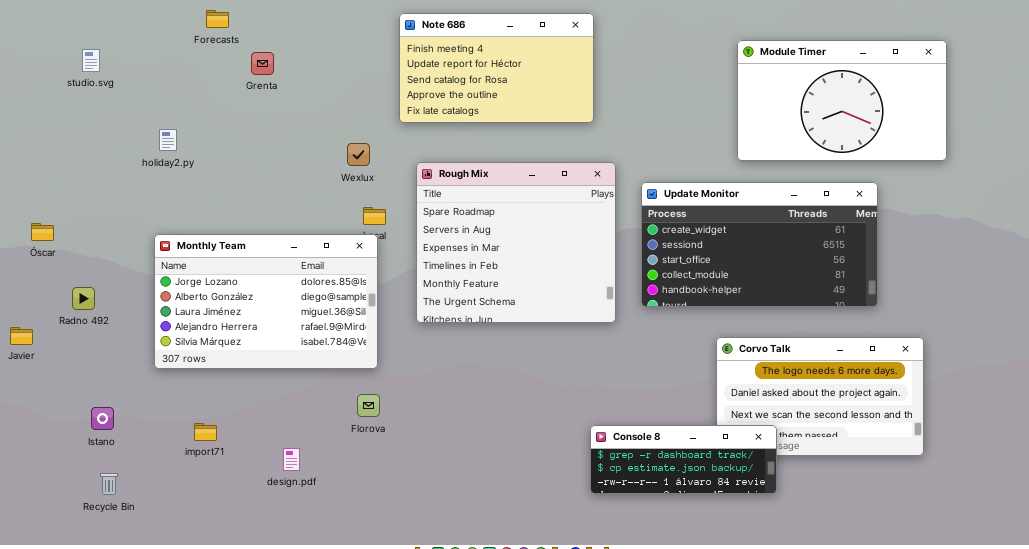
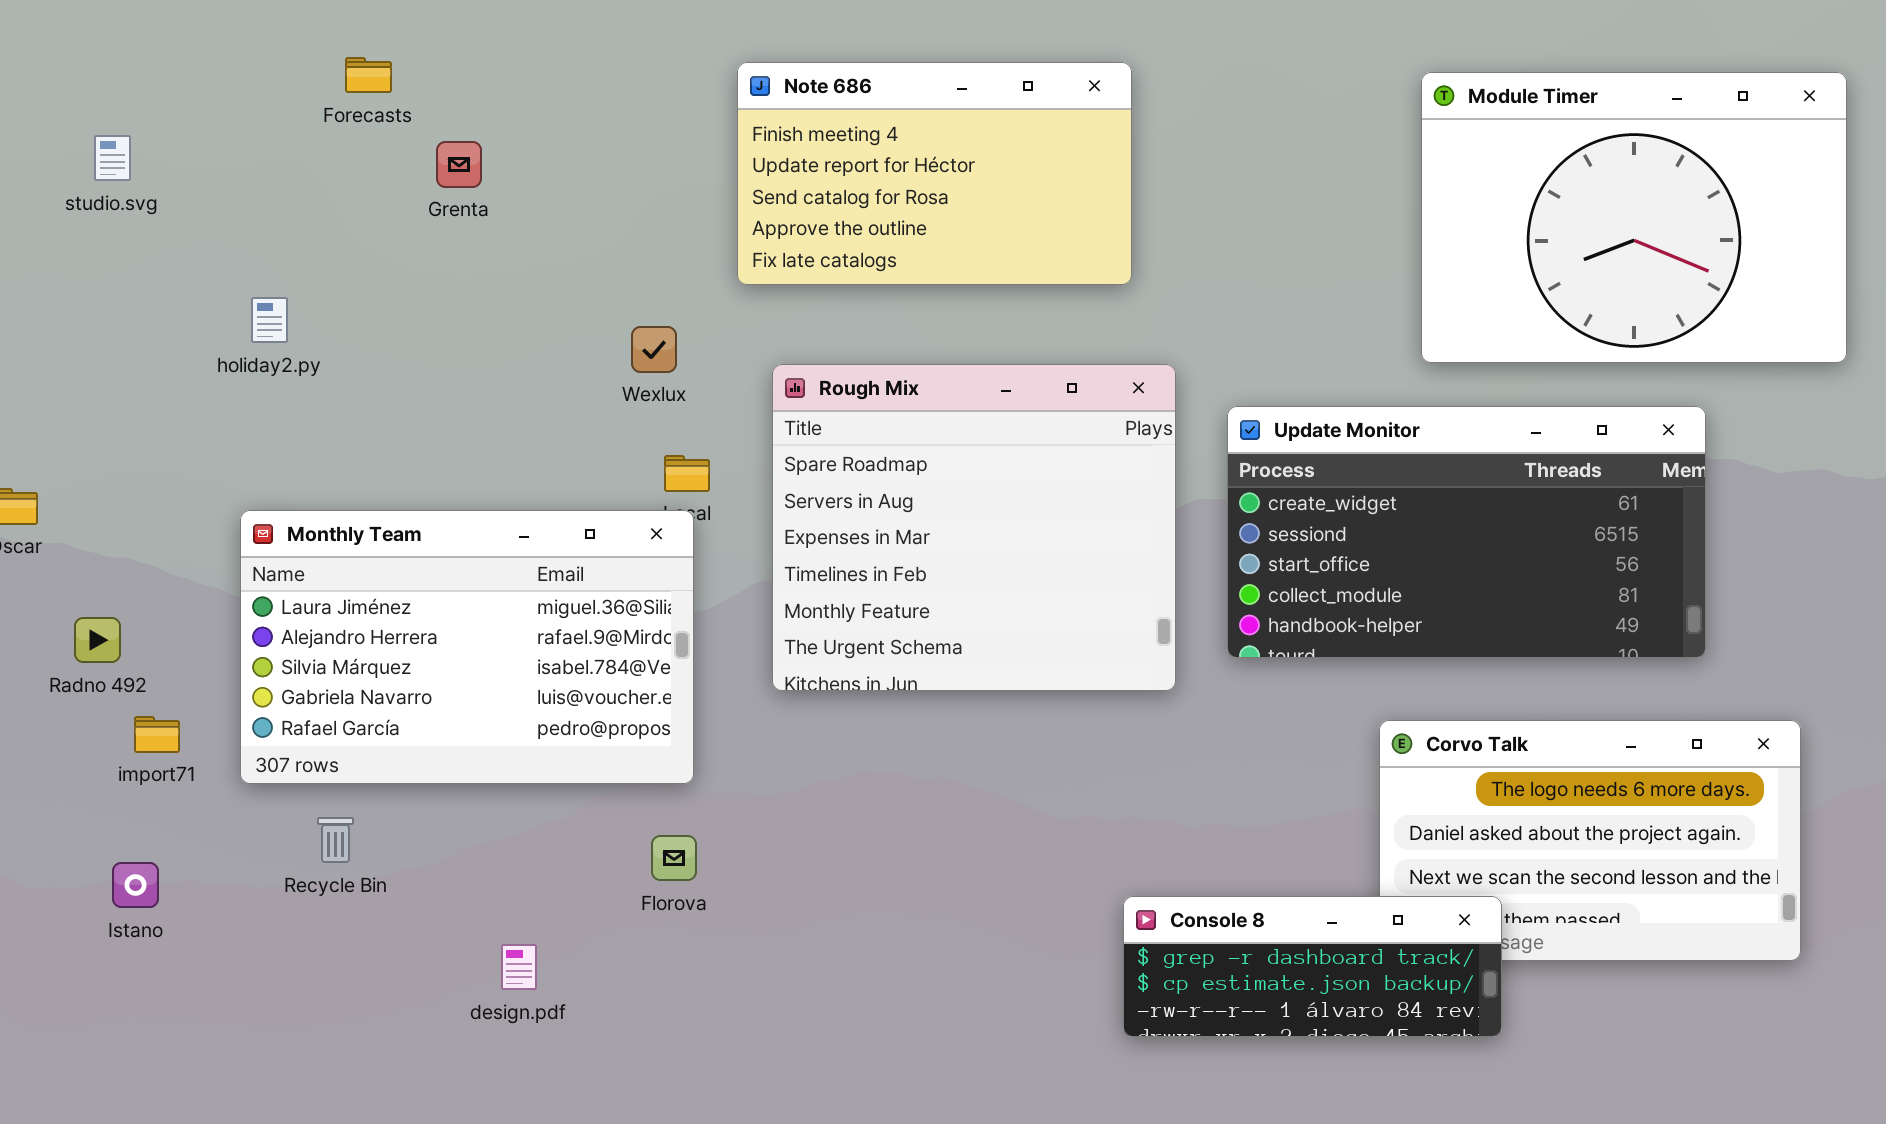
Module Timer: [737,40,947,161] -> [1421,72,1847,363], resized
Monthly Team: [154,234,378,369] -> [240,510,694,784], scrolled down 2 rows
import71: [194,423,217,441] -> [134,716,180,753], moved
Recycle Bin: [100,473,118,495] -> [317,817,354,863], moved

